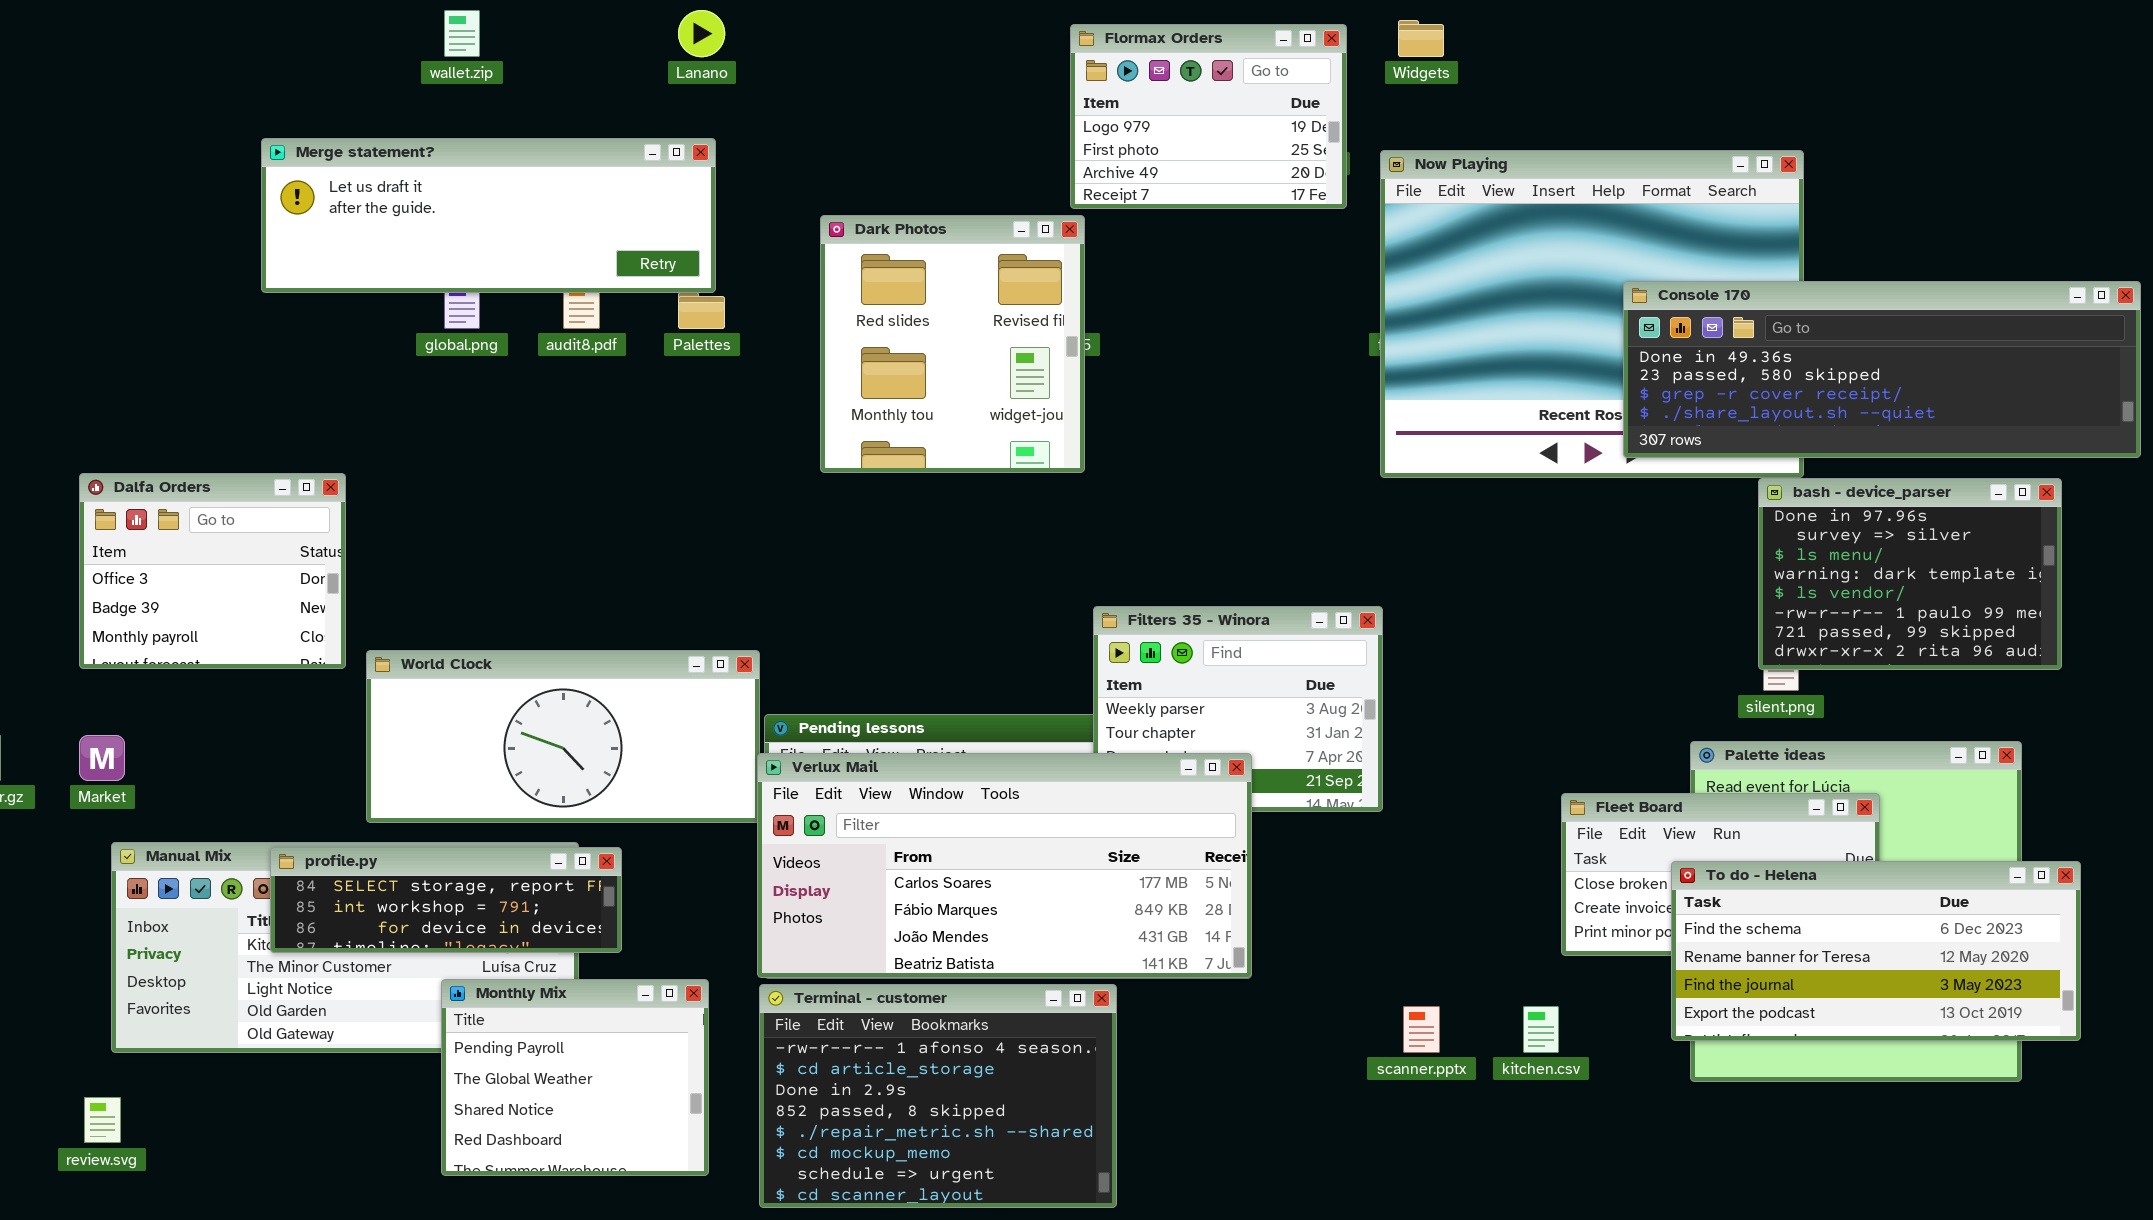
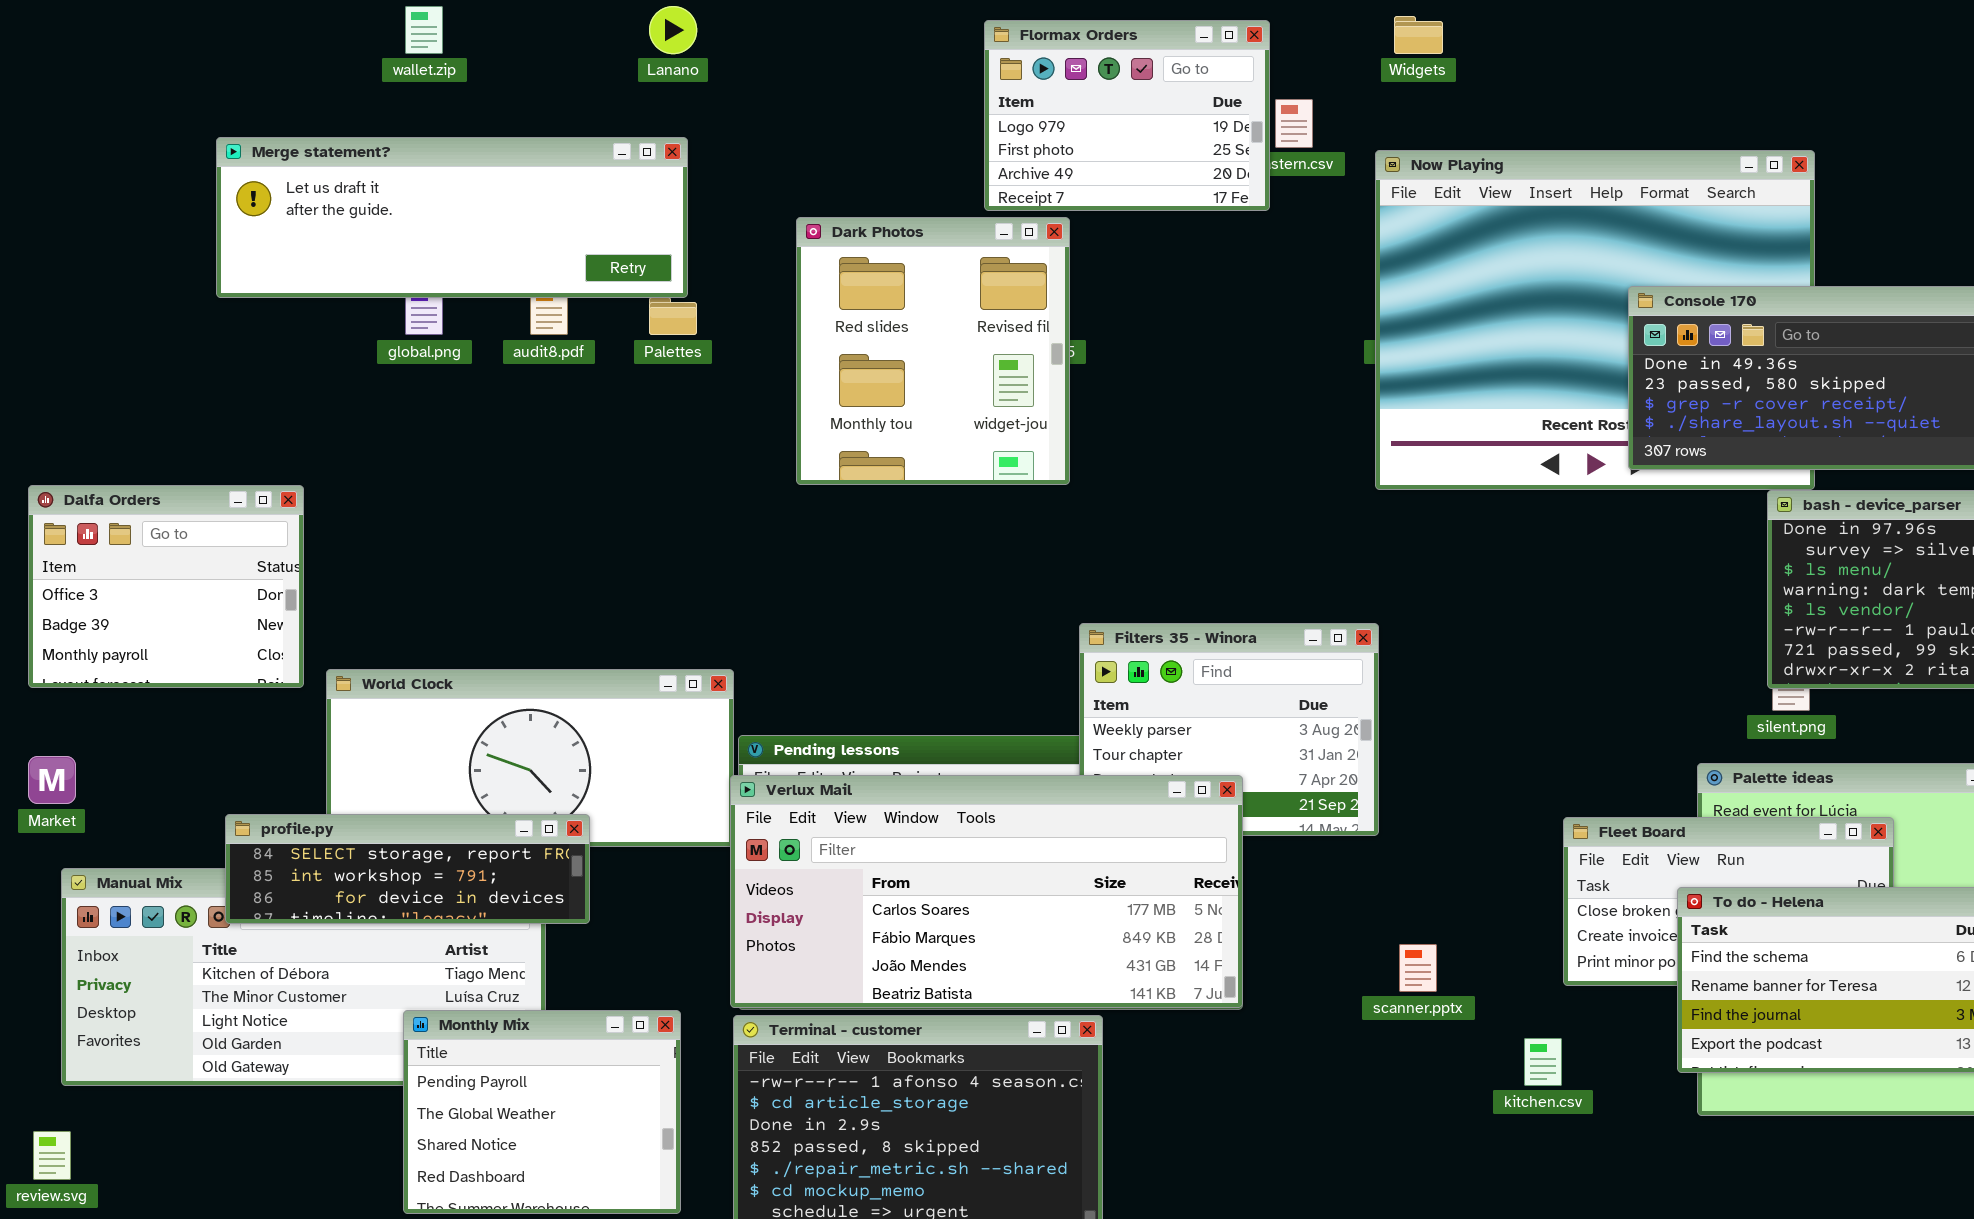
Flormax Orders: [1070,24,1347,209] -> [984,20,1270,211], moved
profile.py: [270,847,622,953] -> [225,814,590,924], moved
scanner.pptx: [1403,1006,1440,1053] -> [1399,944,1437,992], moved

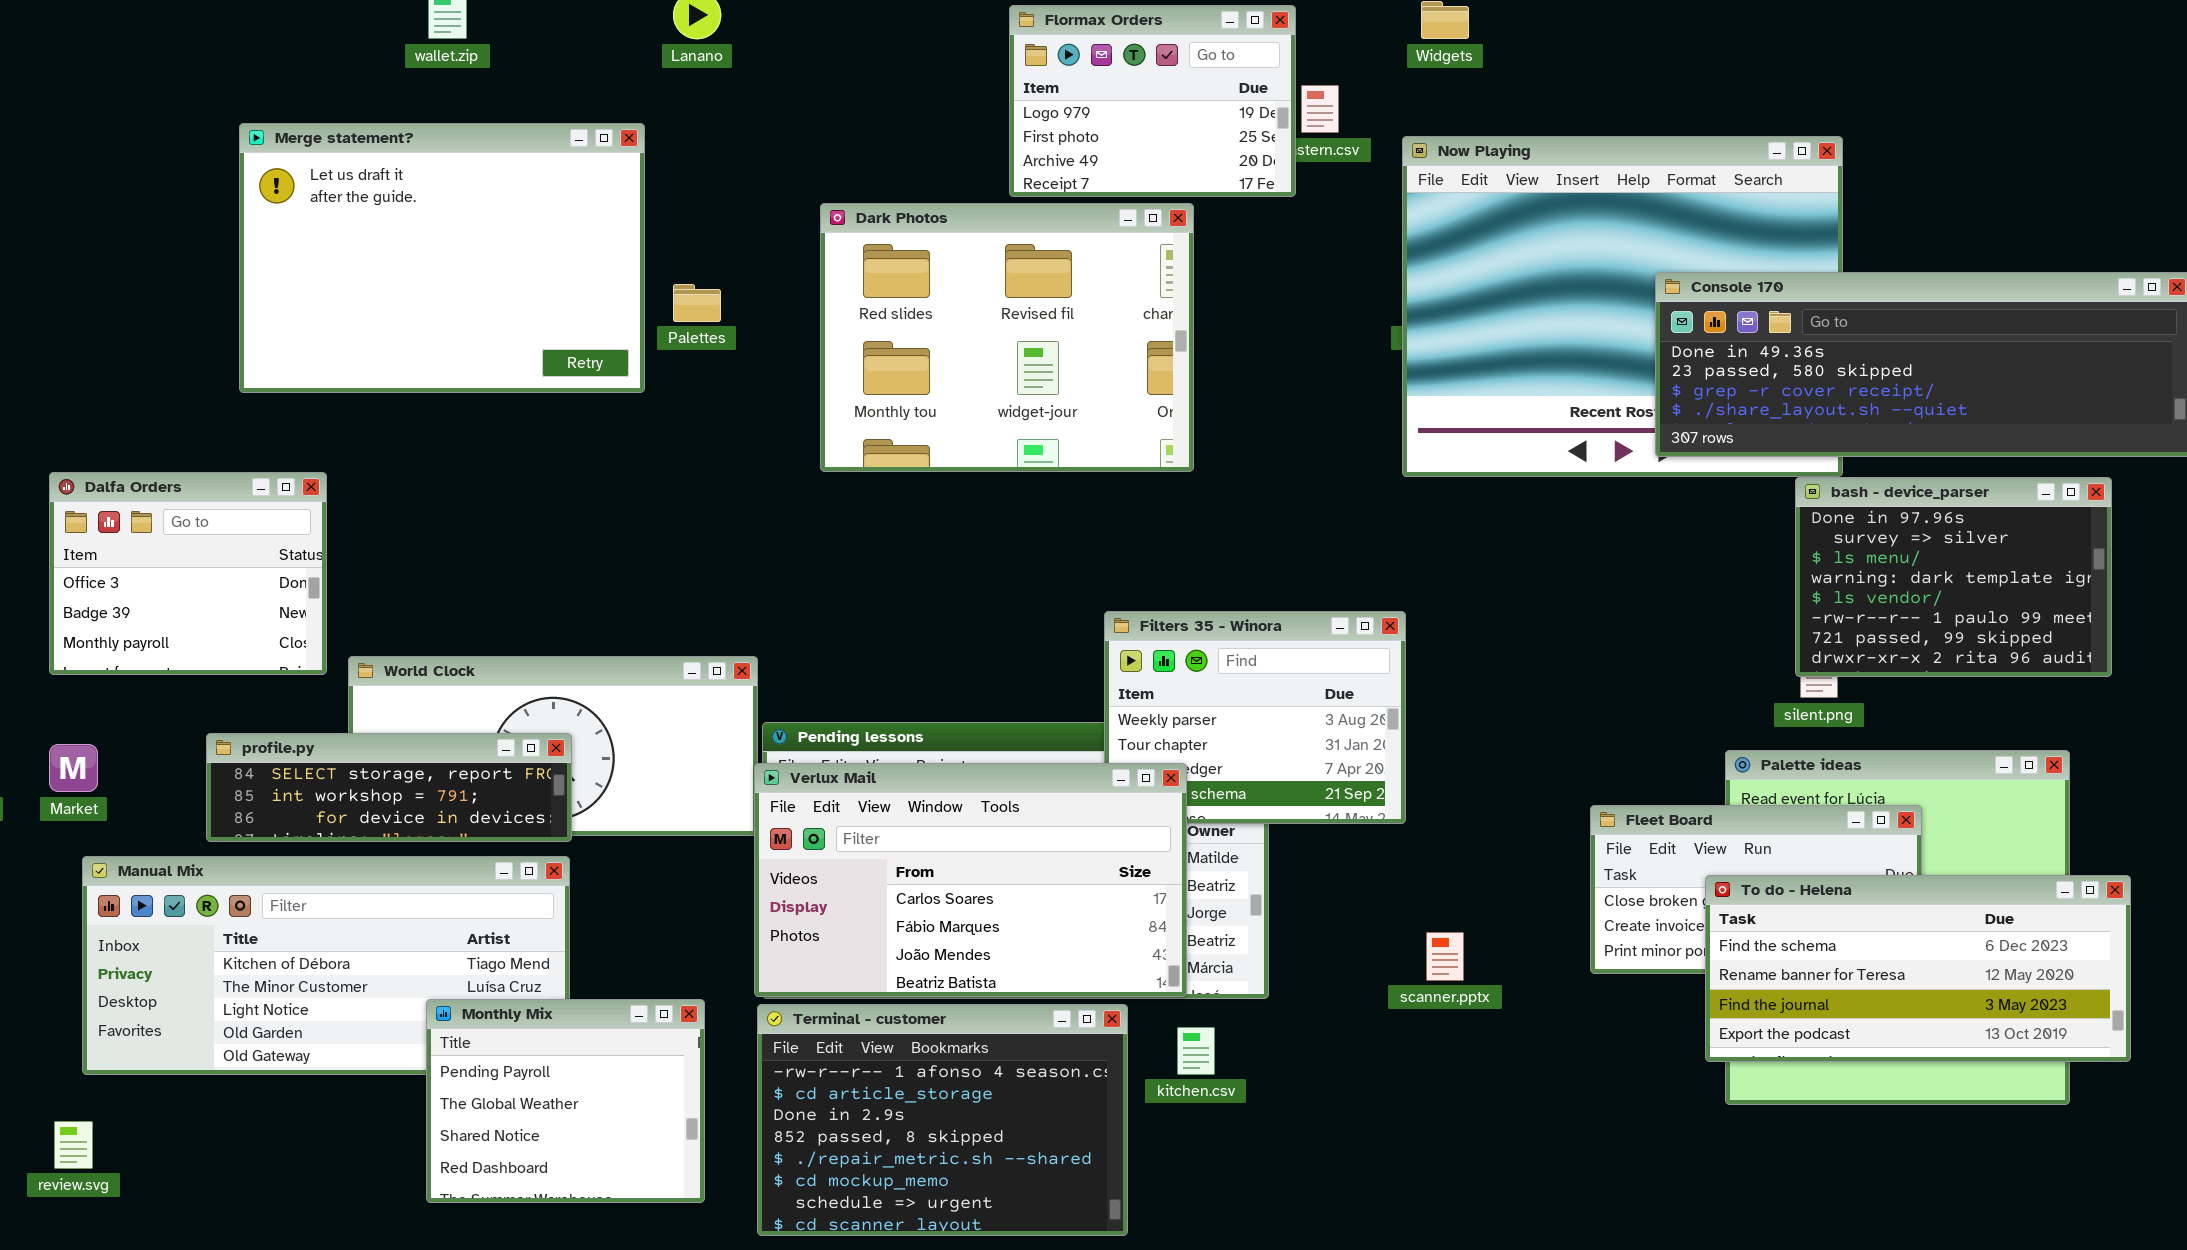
Merge statement?: [216,137,688,298] -> [239,123,645,393], resized
Dark Photos: [796,217,1070,485] -> [820,203,1194,472], resized
Verlux Mail: [730,775,1243,1008] -> [754,763,1187,997], resized
profile.py: [225,814,590,924] -> [206,733,572,842], moved
kitchen.csv: [1524,1038,1562,1086] -> [1177,1027,1215,1075], moved

